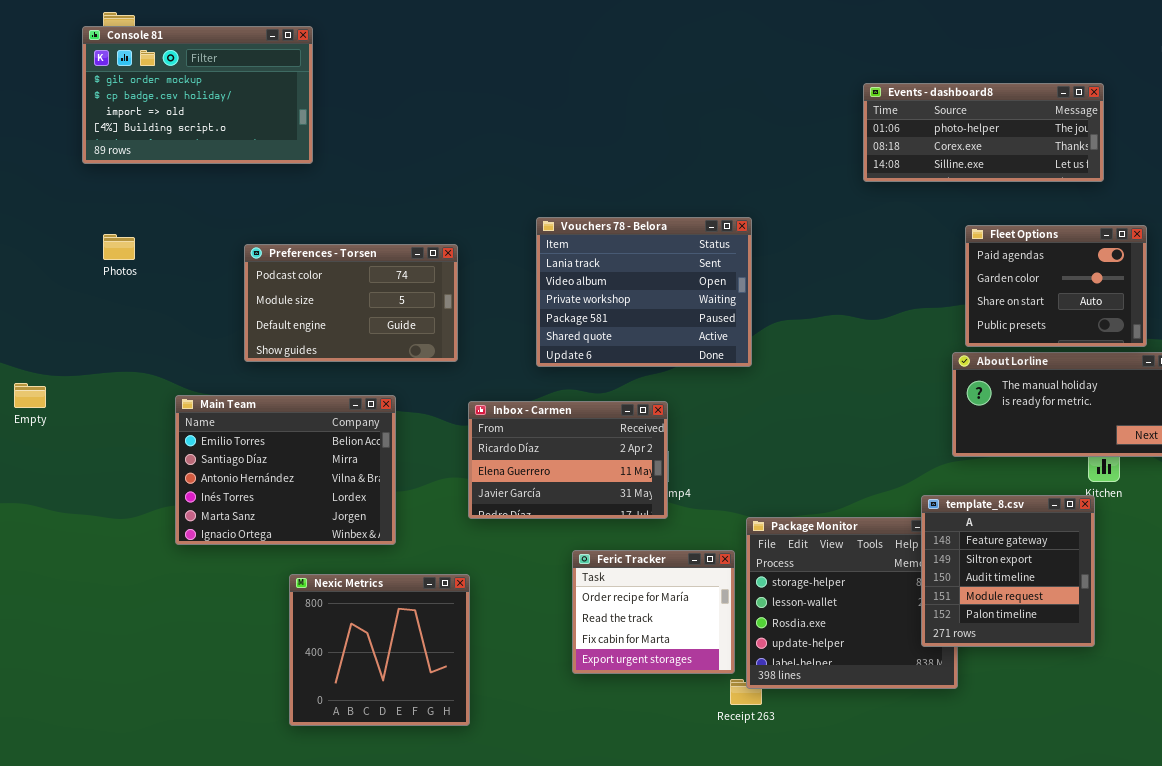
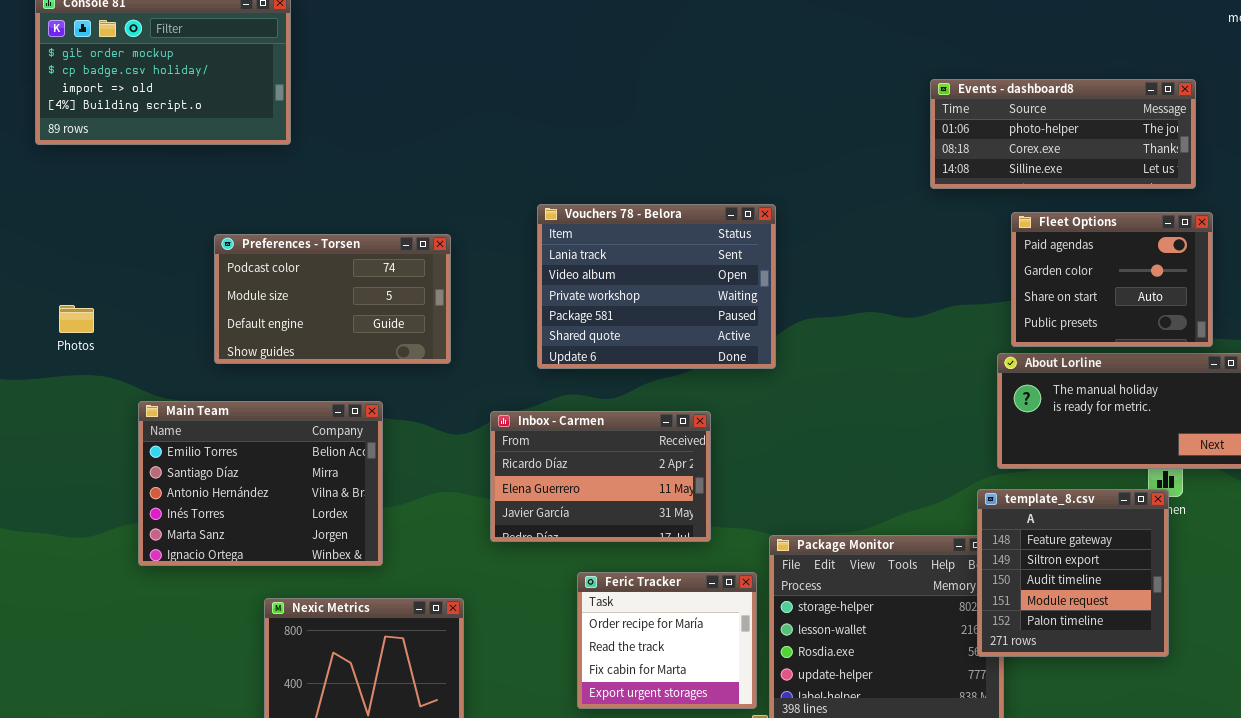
Events - dashboard8: [863,83,1104,182] -> [930,79,1196,189], moved
Photos: [103,234,135,260] -> [59,305,94,333], moved
Inbox - Carmen: [468,401,668,519] -> [490,411,711,542], moved
template_8.csv: [921,495,1095,647] -> [977,489,1169,657], moved

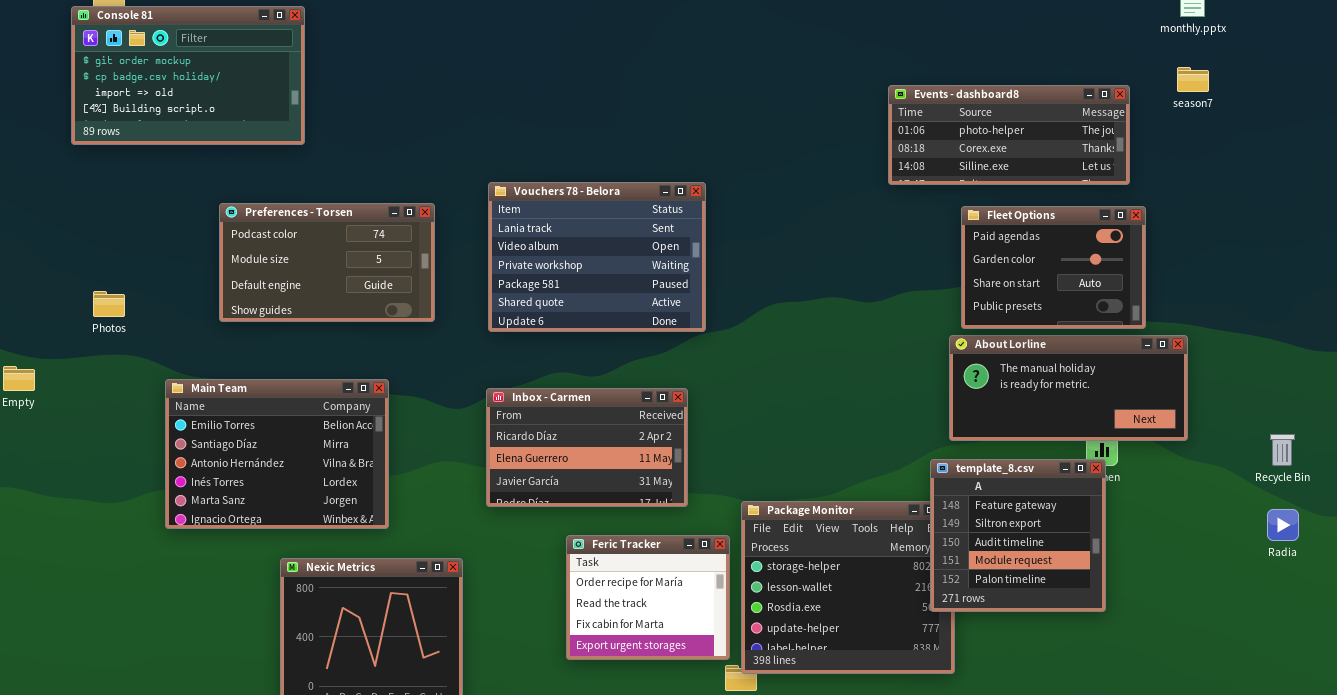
Vouchers 78 - Belora: [537,204,776,369] -> [488,182,706,332], moved
Preferences - Torsen: [214,234,451,364] -> [219,203,435,322], moved

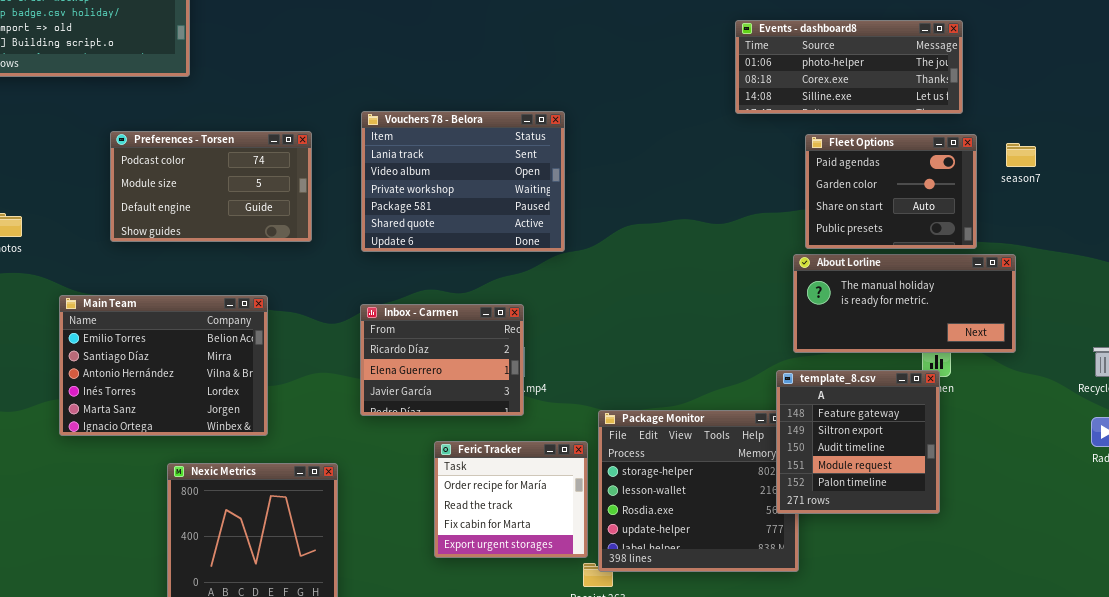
season7: [1177,67,1209,92] -> [1006,143,1036,167], moved
Inbox - Carmen: [486,388,688,507] -> [360,304,524,416], resized

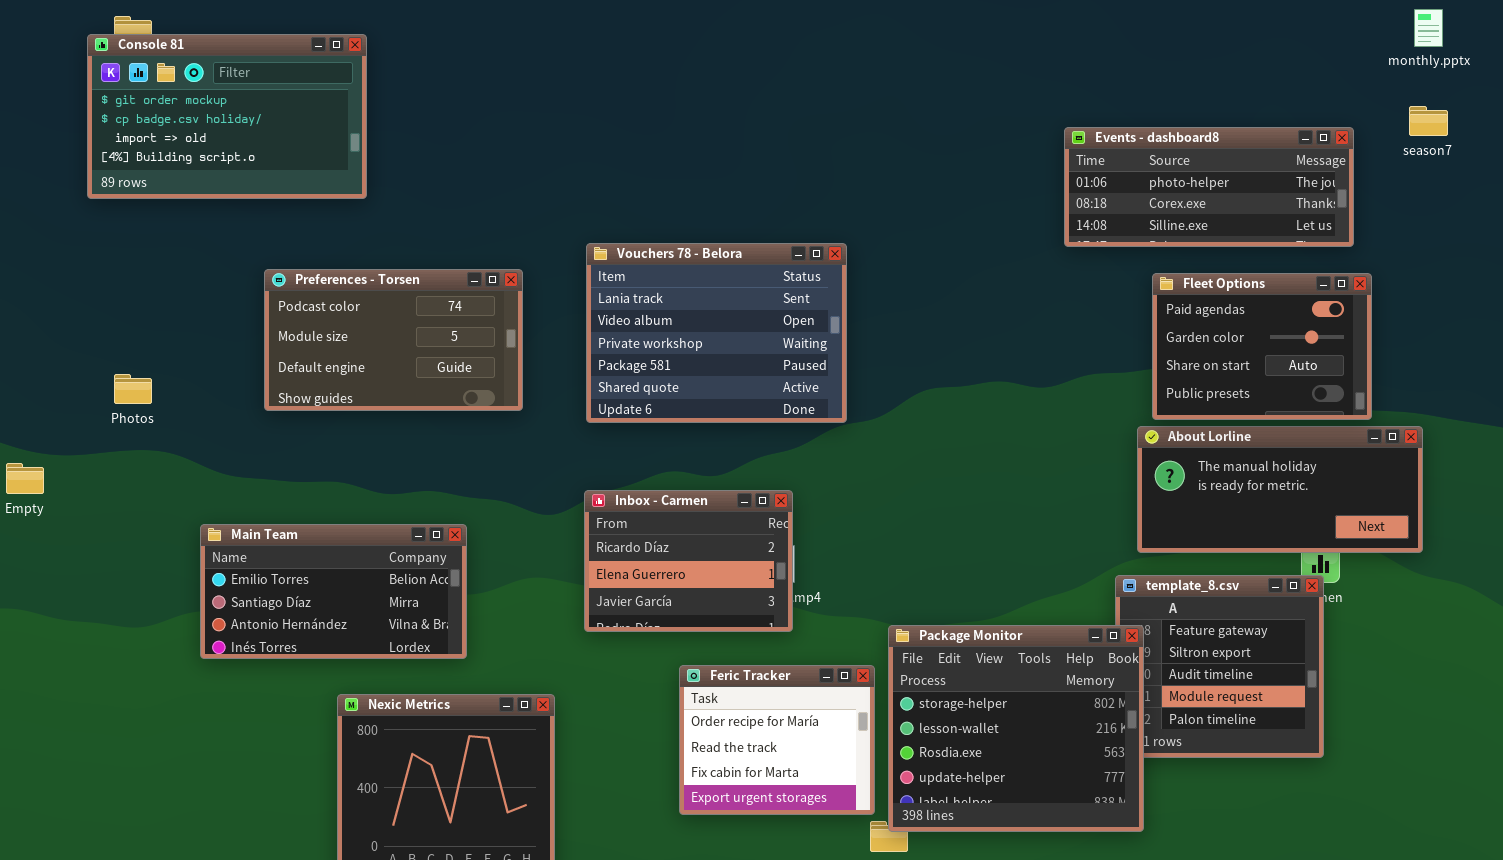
season7: [1006,143,1036,167] -> [1409,106,1448,136], moved
Main Team: [59,295,268,436] -> [200,524,467,659], resized
Package Monitor: [598,410,799,572] -> [888,625,1144,832], raised

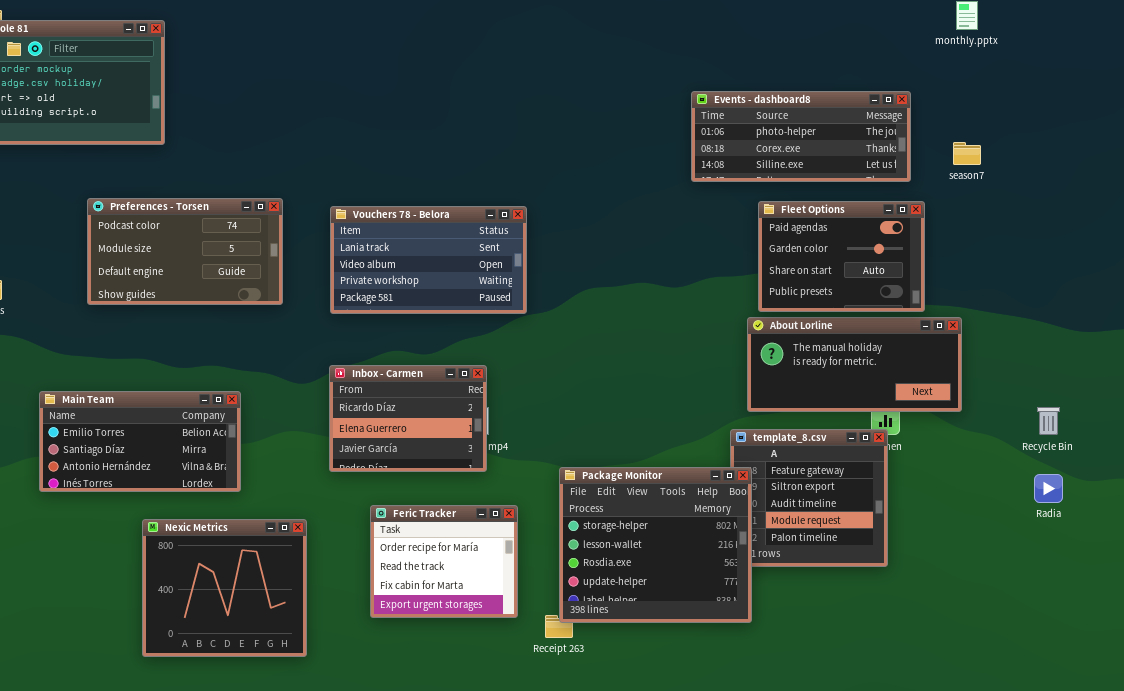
season7: [1409,106,1448,136] -> [953,142,981,165], moved
Vouchers 78 - Belora: [586,243,847,423] -> [330,206,527,314], resized
Feric Tracker: [679,665,875,815] -> [370,505,518,618], moved

